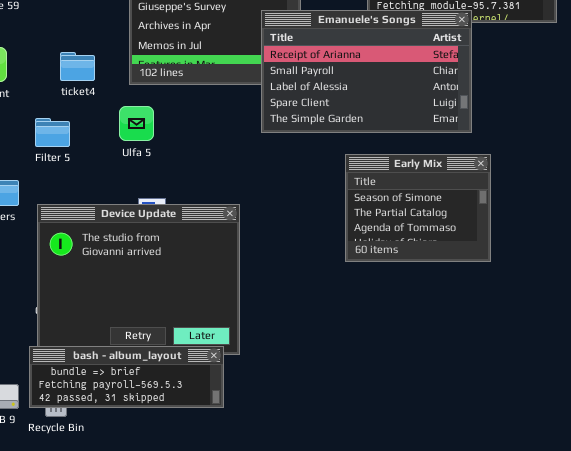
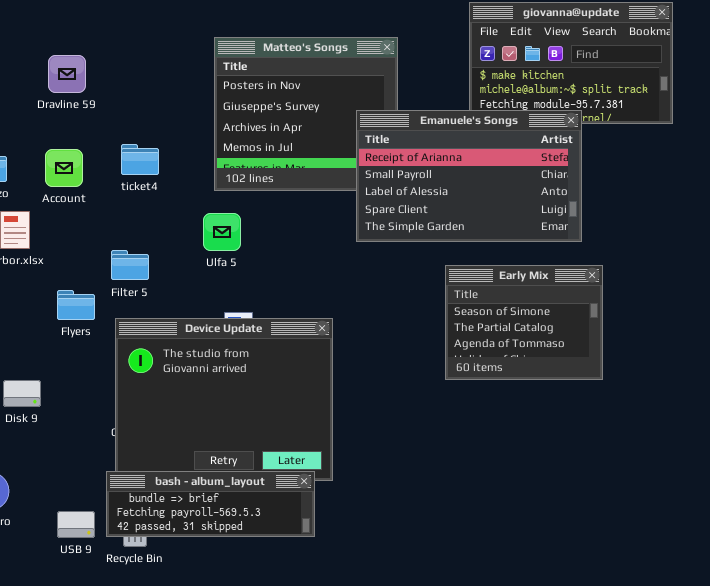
ticket4: [60,52,95,81] -> [121,144,159,175], moved
Filter 5: [35,118,70,147] -> [111,250,149,280], moved

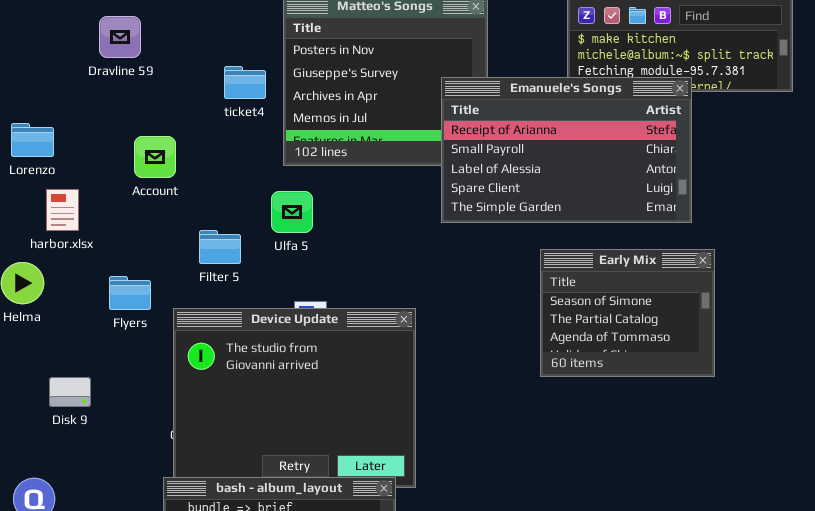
ticket4: [121,144,159,175] -> [224,66,266,99], moved
Account: [45,149,83,187] -> [134,136,176,178], moved
Filter 5: [111,250,149,280] -> [199,230,241,264], moved

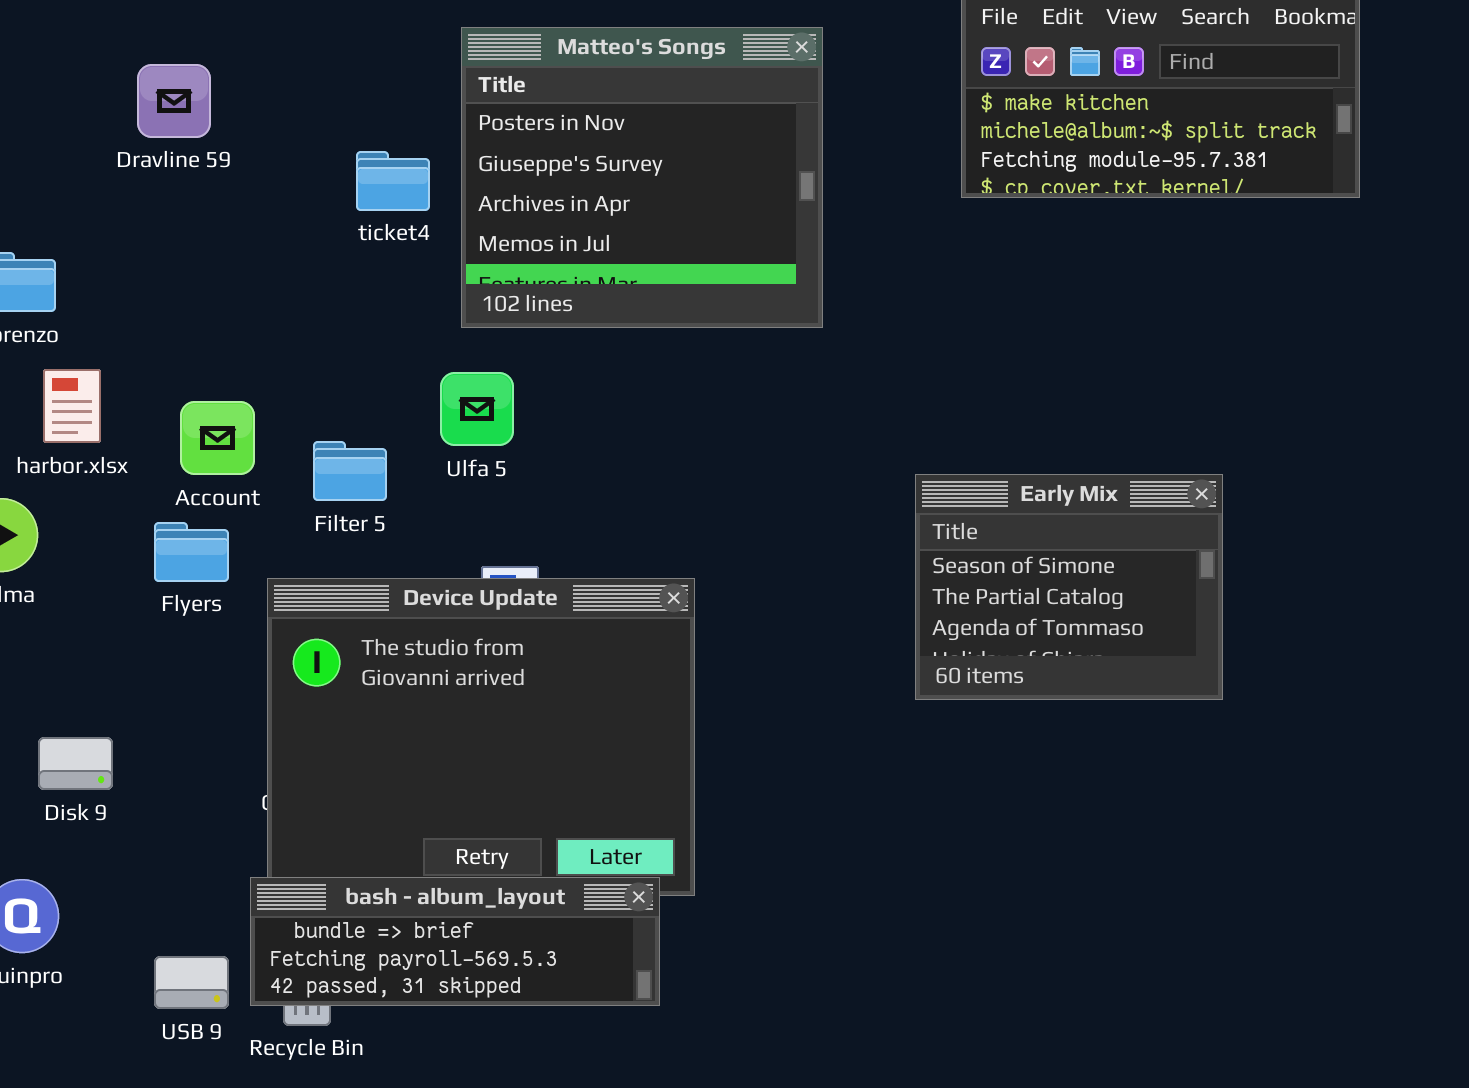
Emanuele's Songs: [441,77,692,223] -> none, closed
Account: [134,136,176,178] -> [180,401,255,475], moved
Disk 9: [49,377,91,407] -> [38,737,113,790], moved

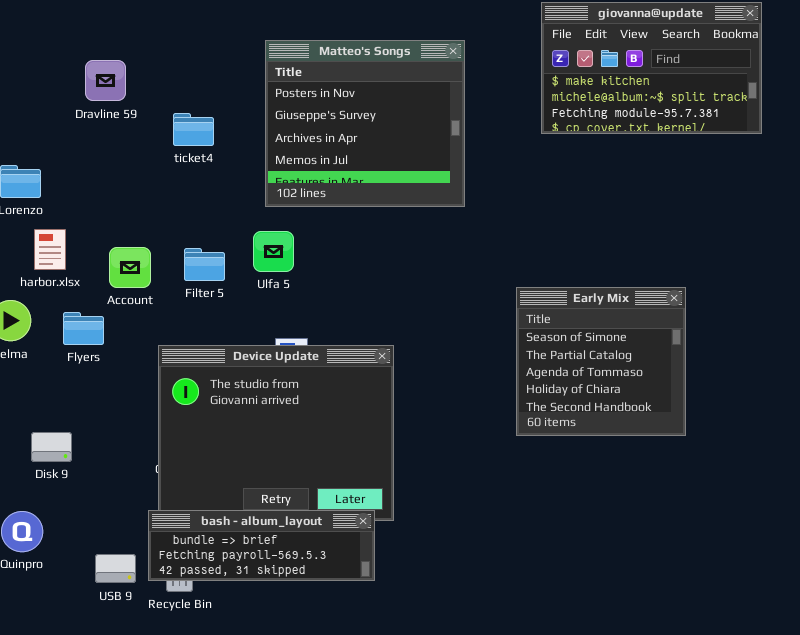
ticket4: [356,151,430,211] -> [173,113,214,146], moved
Filter 5: [313,441,387,501] -> [184,248,225,281], moved
Early Mix: [915,474,1223,700] -> [516,287,686,436], resized
Flyers: [154,522,229,582] -> [63,312,104,345], moved

